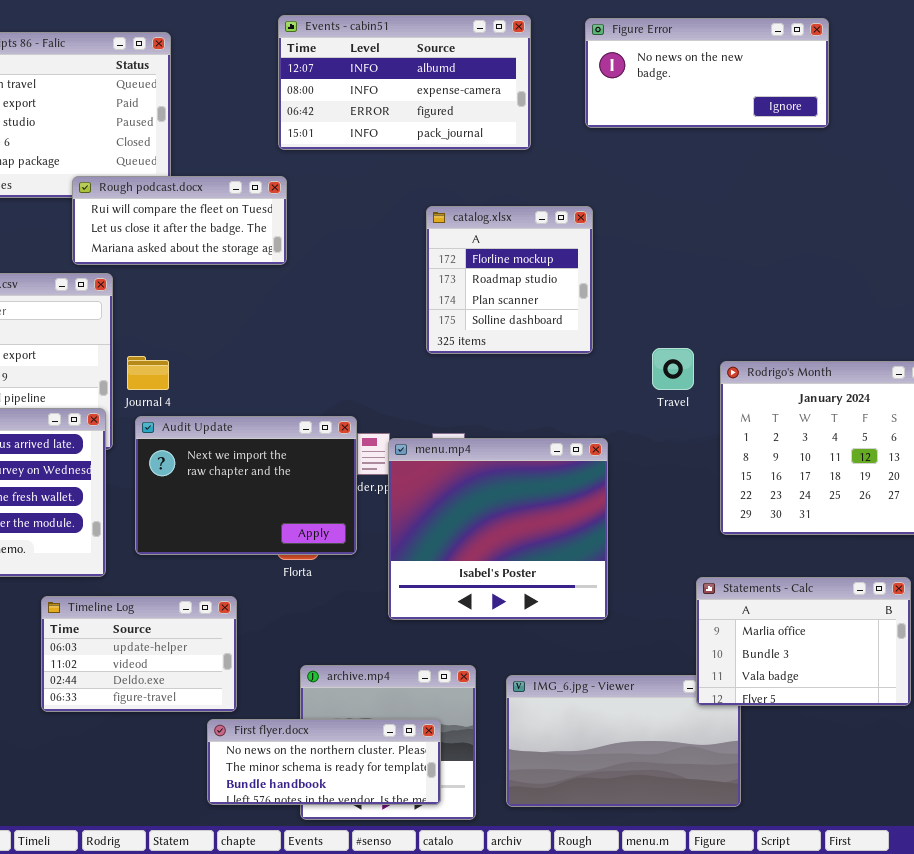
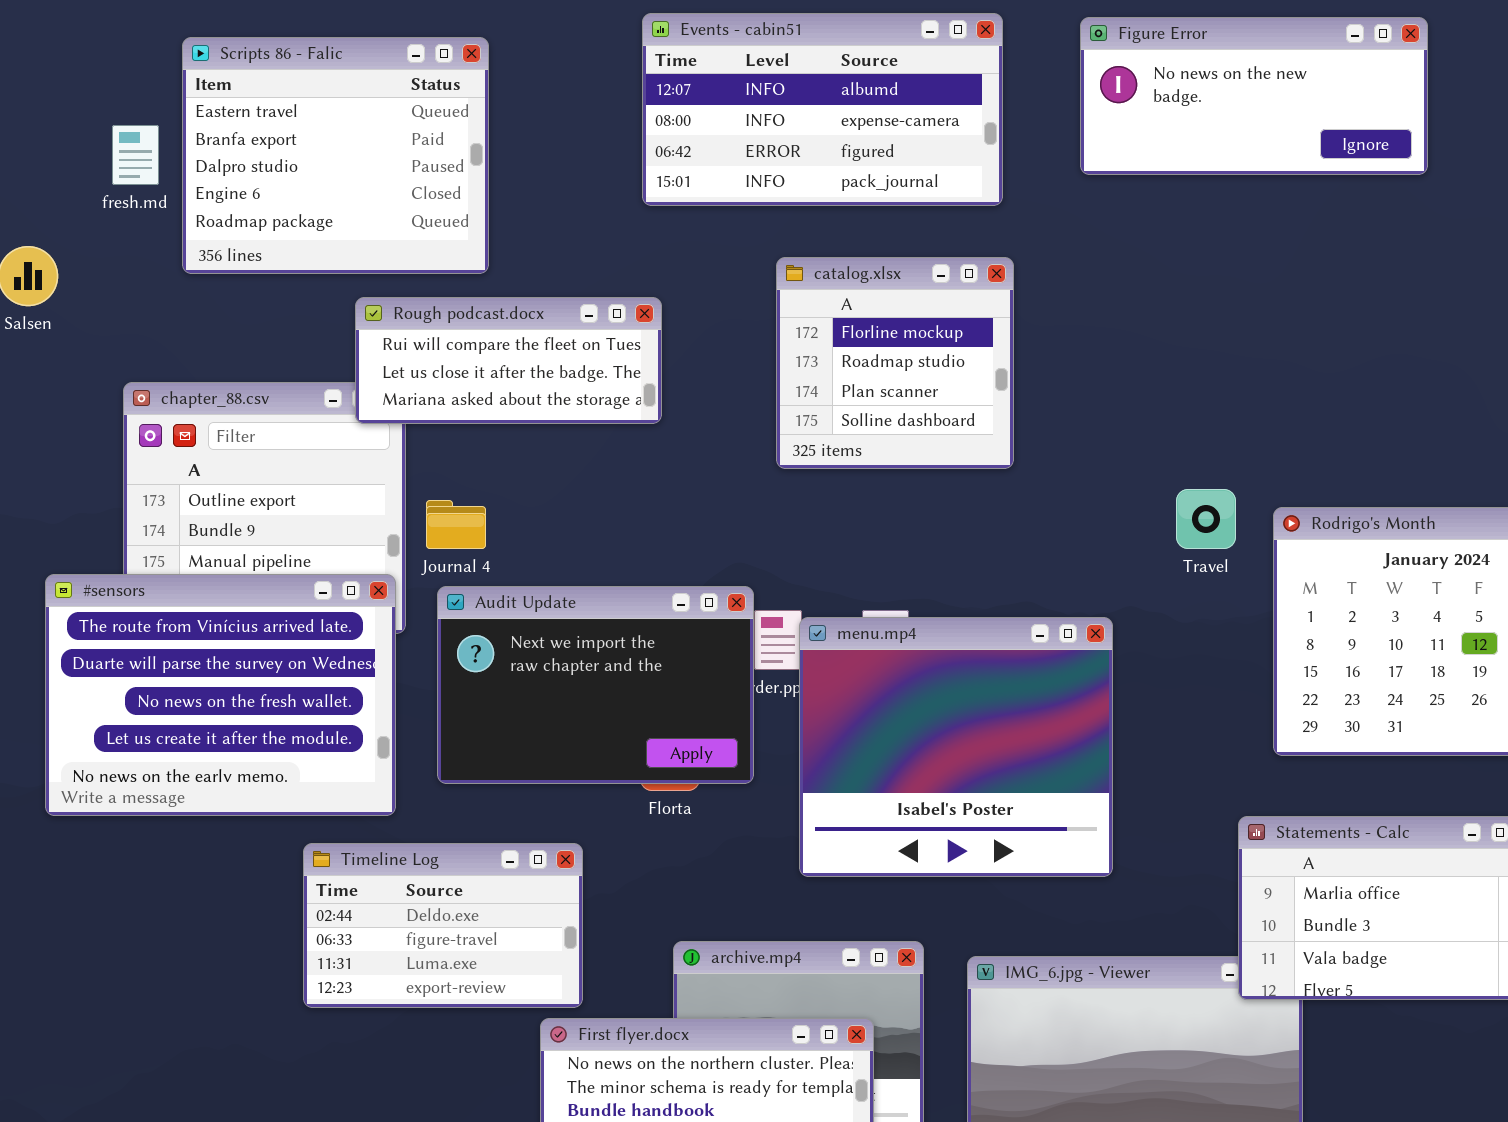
Rough podcast.docx: [72,176,287,265] -> [355,297,662,424], moved
catalog.xlsx: [426,206,593,354] -> [776,257,1014,469], moved
Timeline Log: [41,596,237,712] -> [303,843,583,1008], scrolled down 2 rows

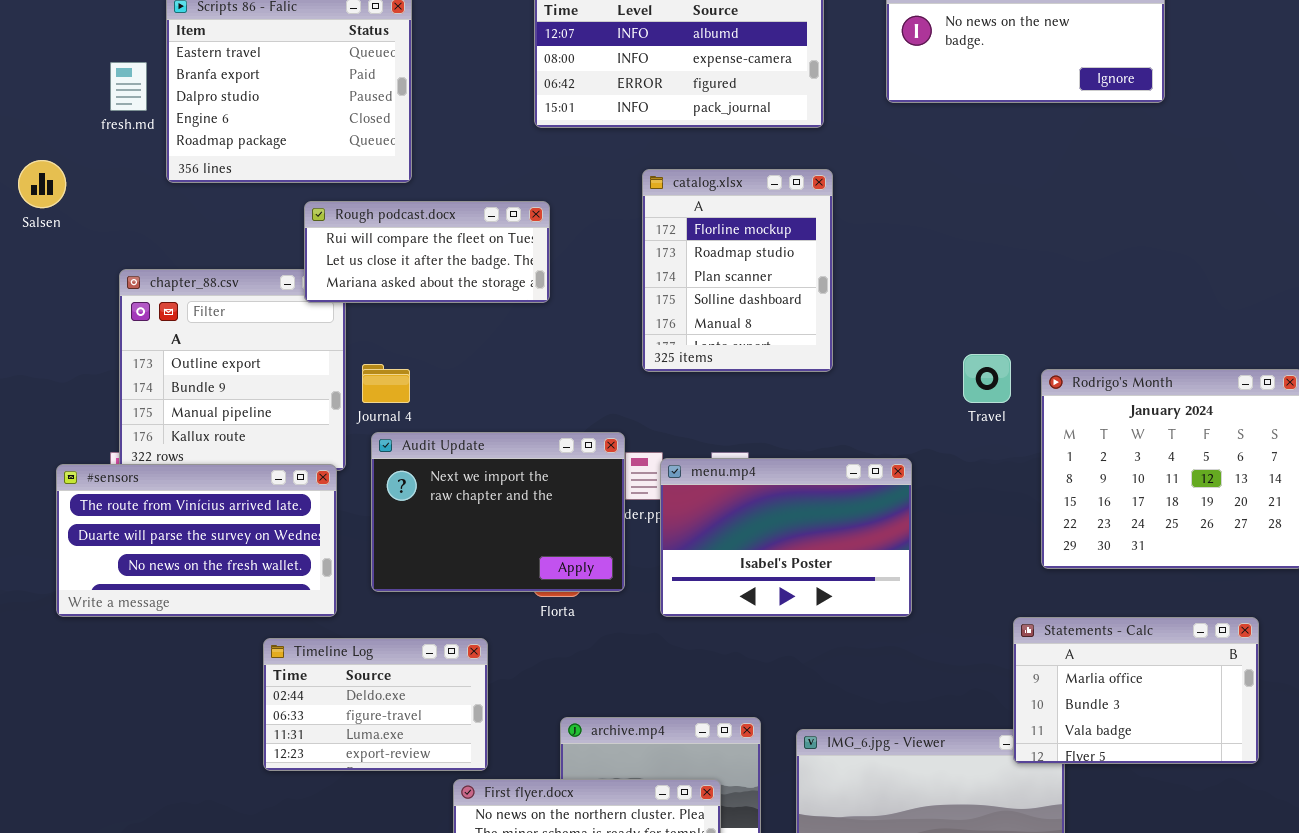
catalog.xlsx: [776,257,1014,469] -> [642,169,833,372], resized
#sensors: [45,574,396,816] -> [56,464,337,617], resized
menu.mp4: [799,617,1113,877] -> [660,458,912,617], resized

